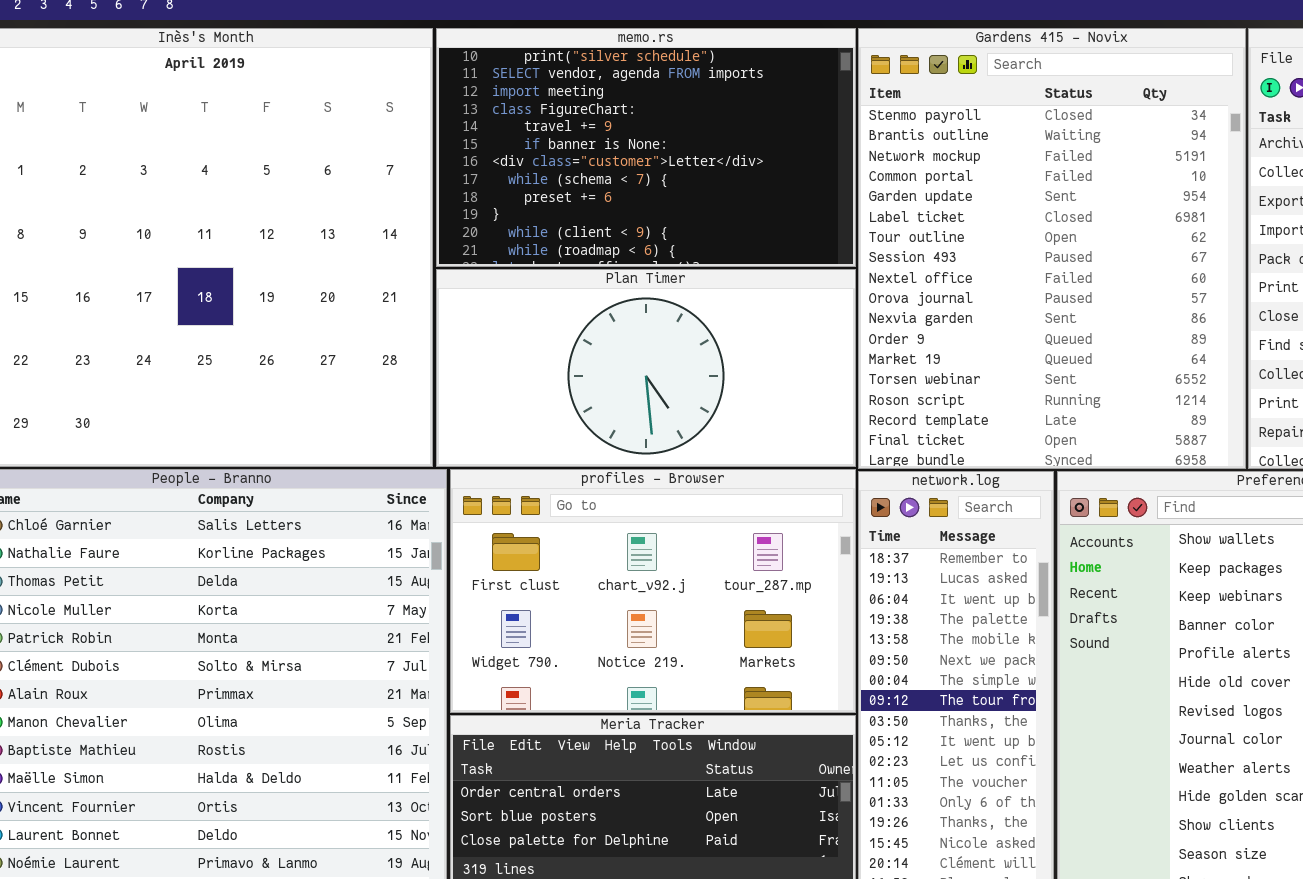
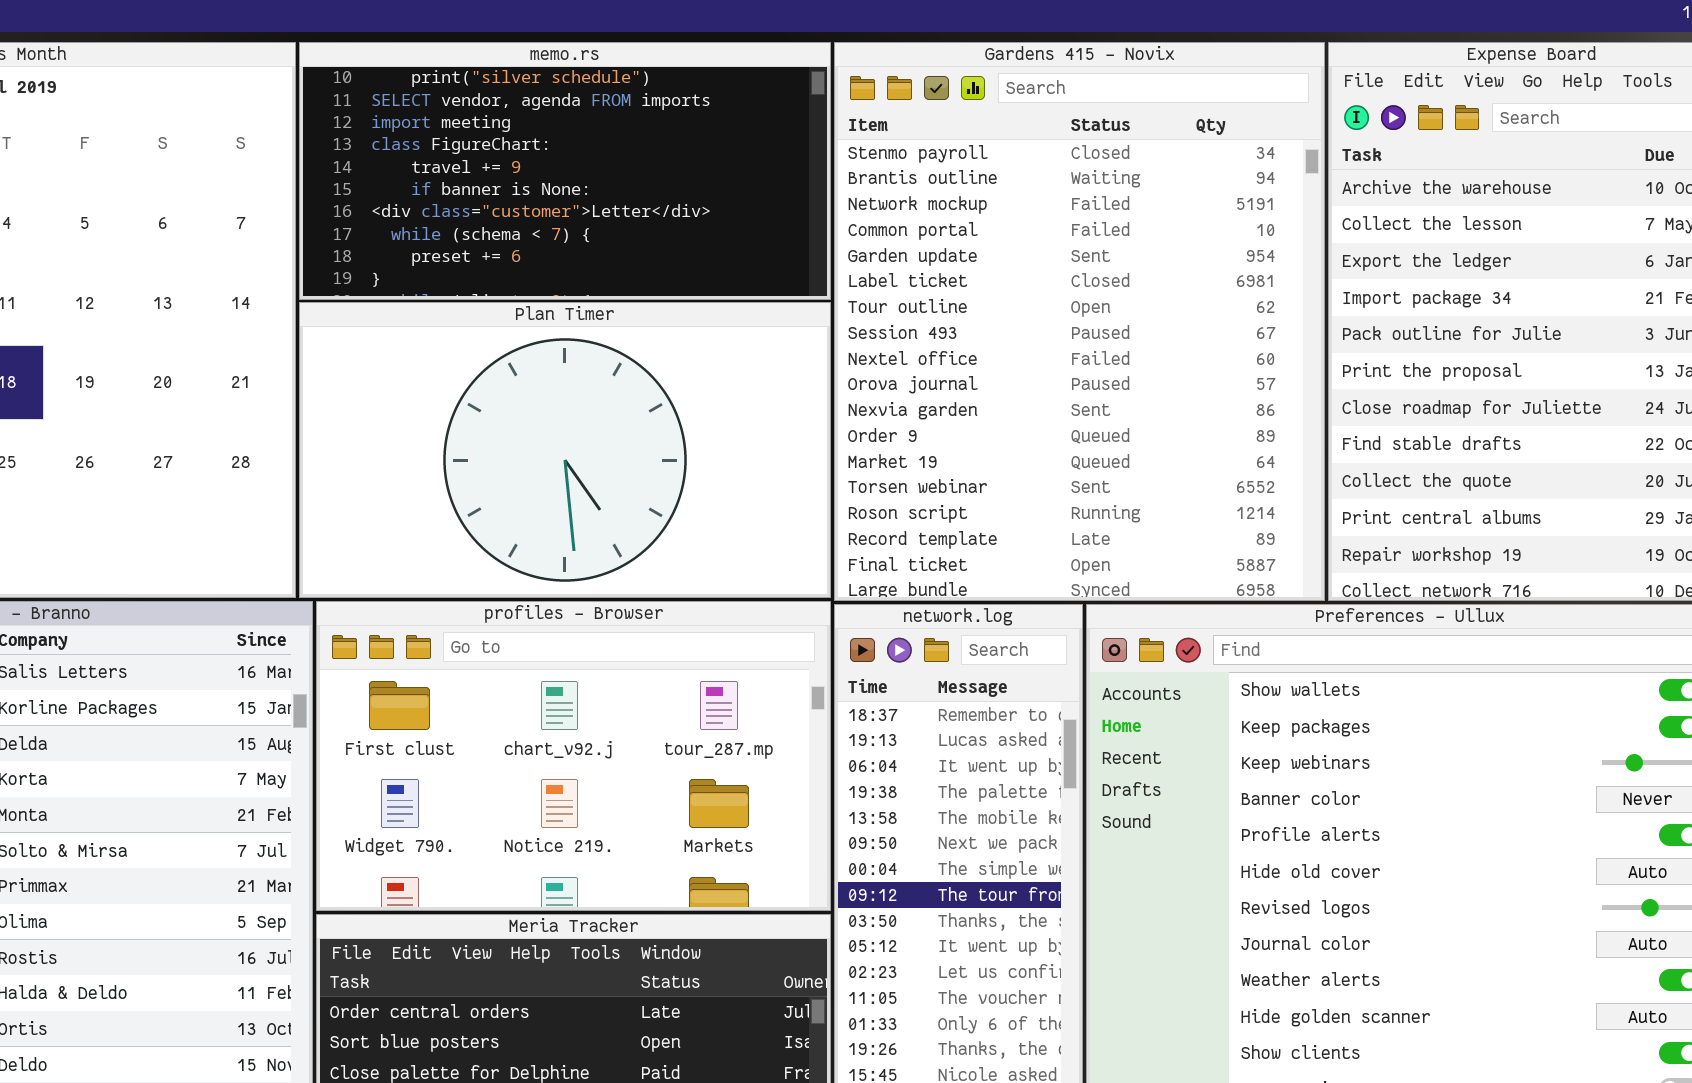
memo.rs: [436,28,856,267] -> [299,42,831,300], resized
Plan Timer: [436,269,856,467] -> [299,302,831,598], resized

